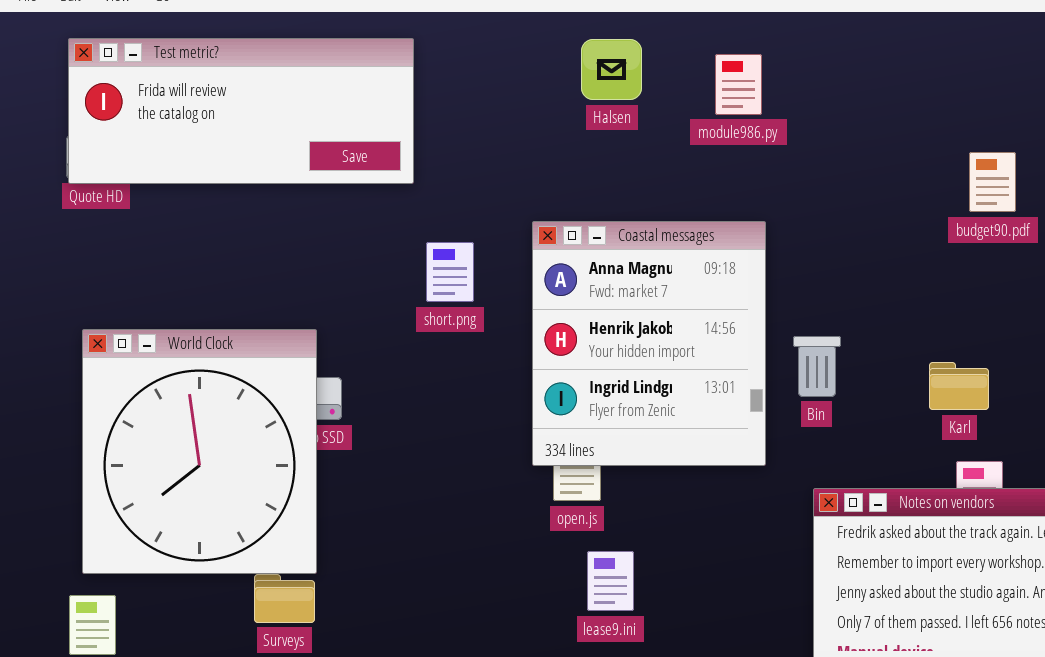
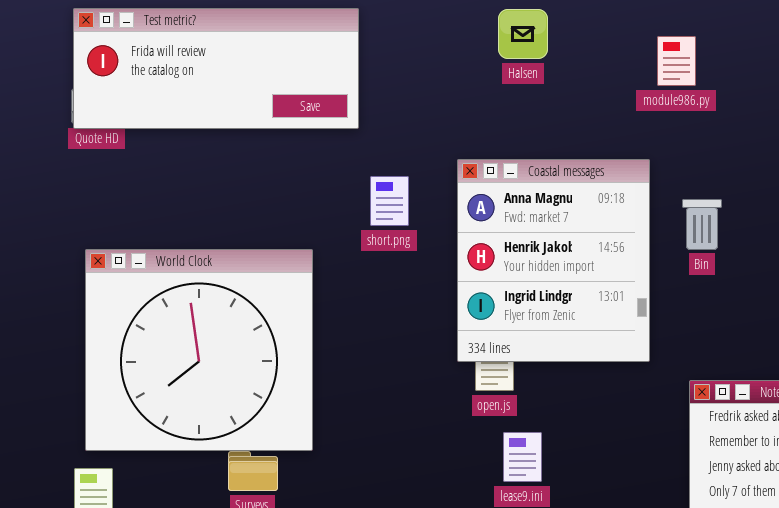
module986.py: [715,54,762,115] -> [657,36,696,86], moved
World Clock: [82,329,317,574] -> [85,249,313,451], resized
Bin: [793,336,841,397] -> [682,199,722,250], moved

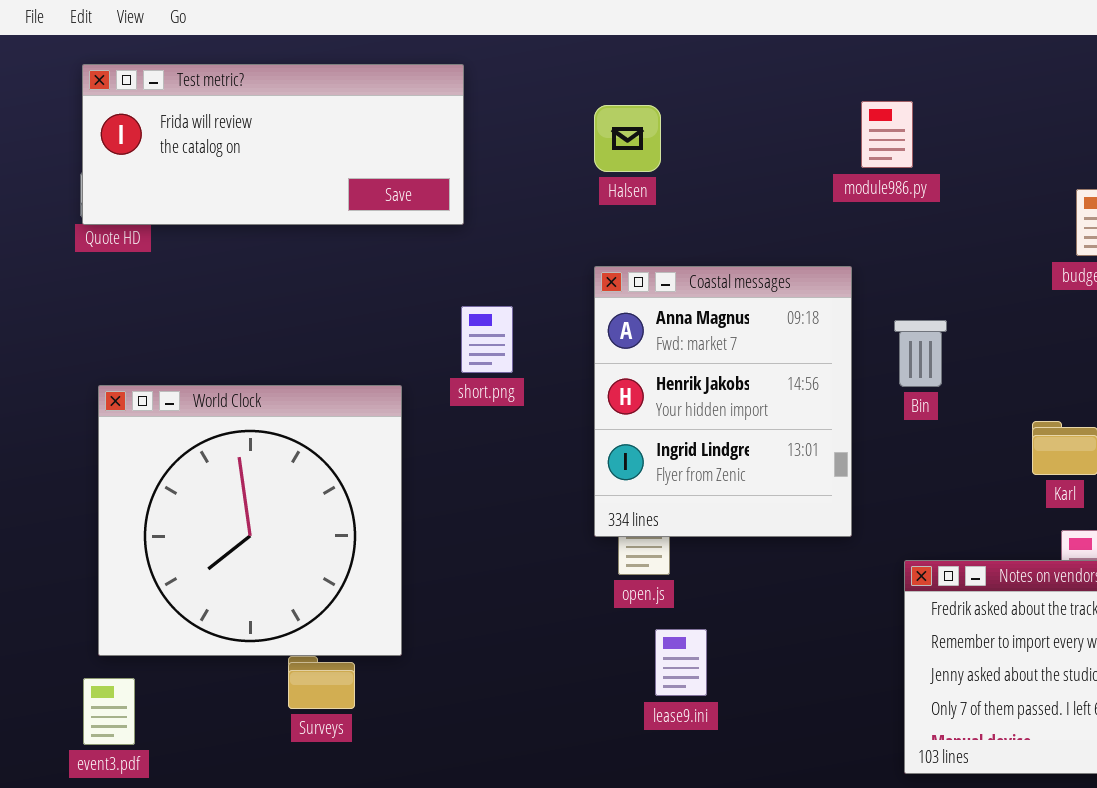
Halsen: [498,9,548,59] -> [594,105,661,172], moved
short.png: [370,176,409,226] -> [461,306,513,373], moved

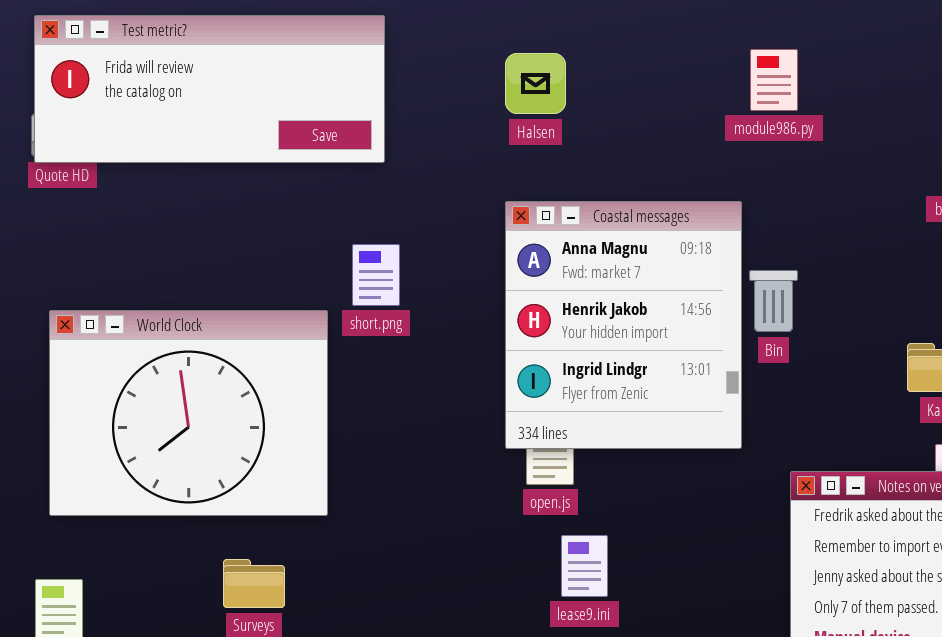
short.png: [461,306,513,373] -> [352,244,400,306], moved
Bin: [894,320,947,387] -> [749,270,798,332], moved
World Clock: [98,385,402,656] -> [49,310,328,516], resized

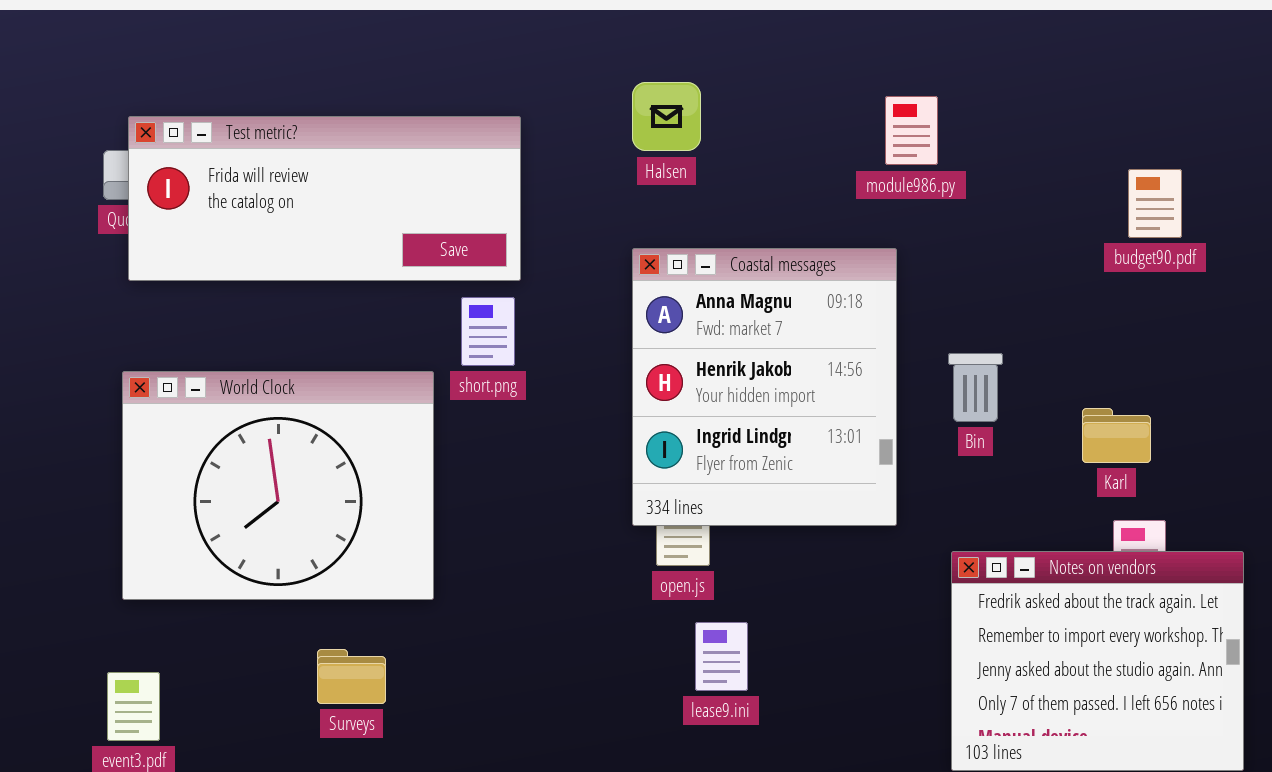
Test metric?: [34,15,385,163] -> [128,116,521,281], moved
module986.py: [750,49,798,111] -> [885,96,938,165], moved
Bin: [749,270,798,332] -> [948,353,1003,422], moved

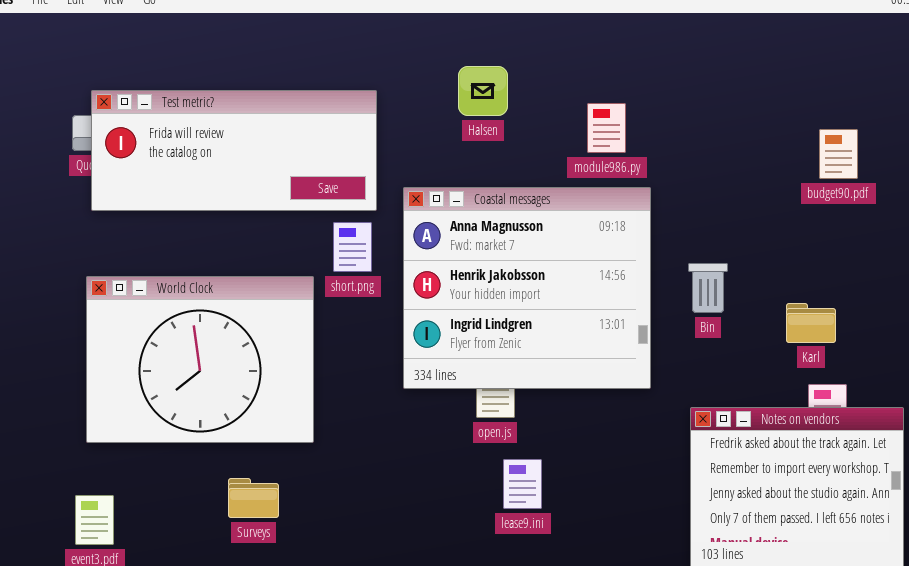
module986.py: [885,96,938,165] -> [587,103,626,153], moved
Coastal messages: [632,248,897,526] -> [403,187,651,389], resized

